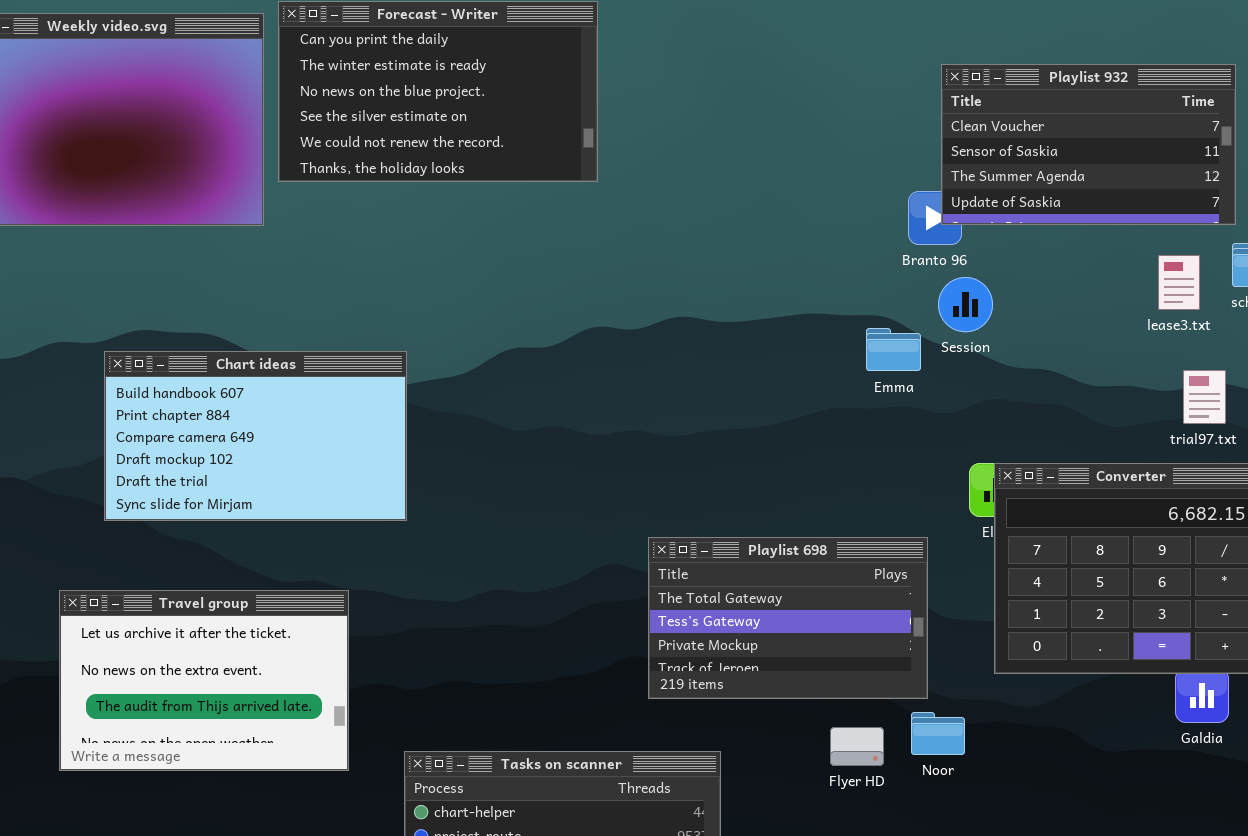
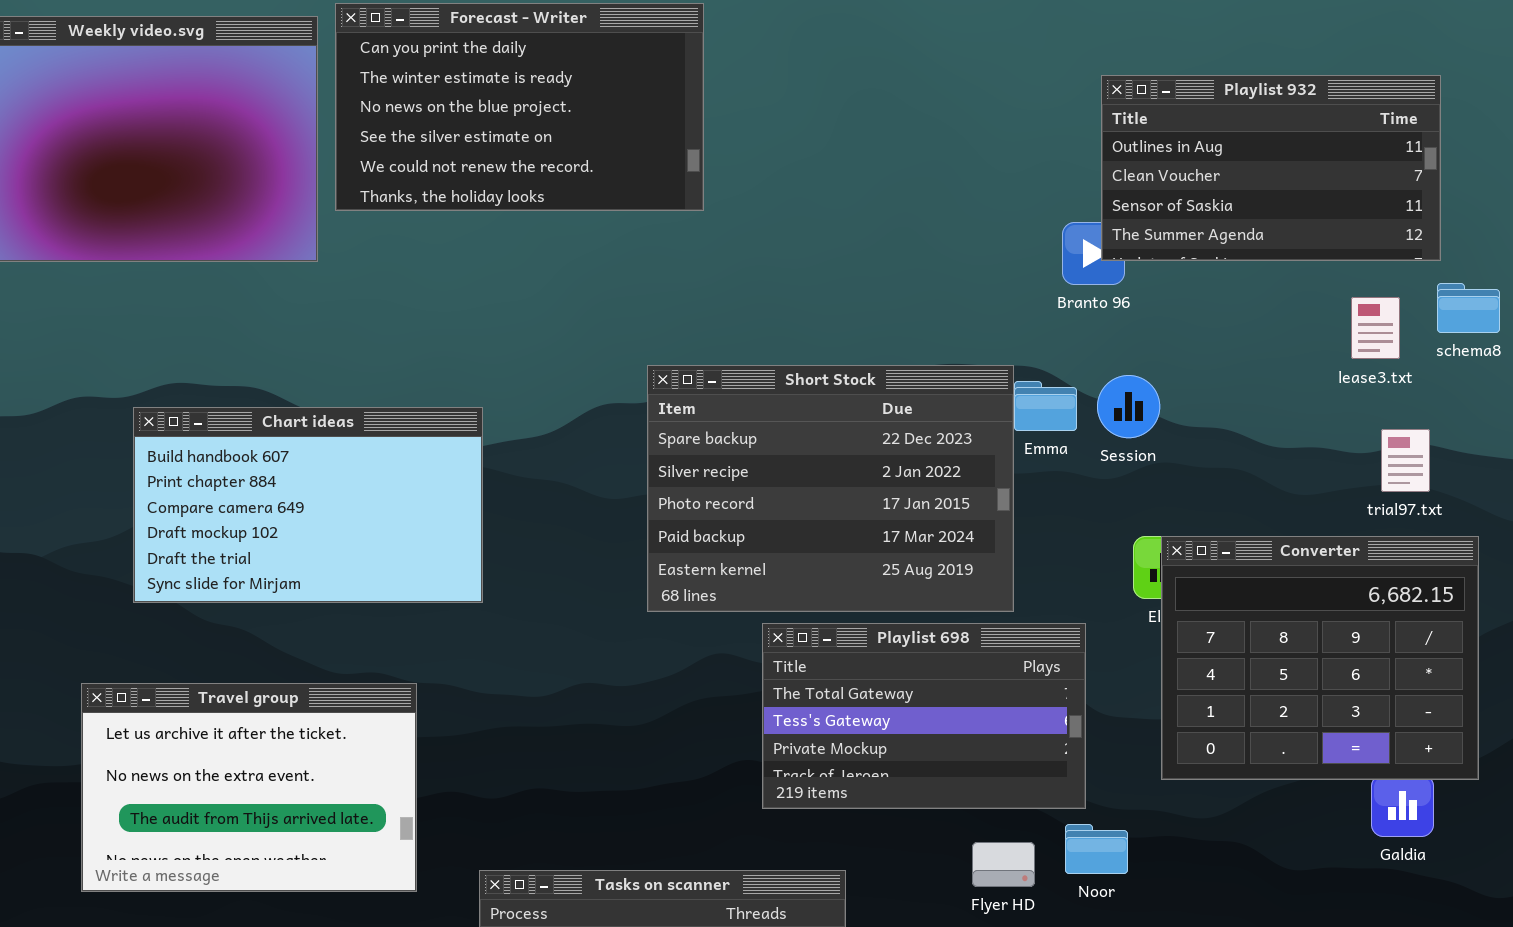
Playlist 932: [941,64,1236,225] -> [1101,75,1441,261], scrolled up 1 row
Session: [938,277,993,332] -> [1097,375,1160,438], moved
Short Stock: none -> [647,365,1014,612], opened

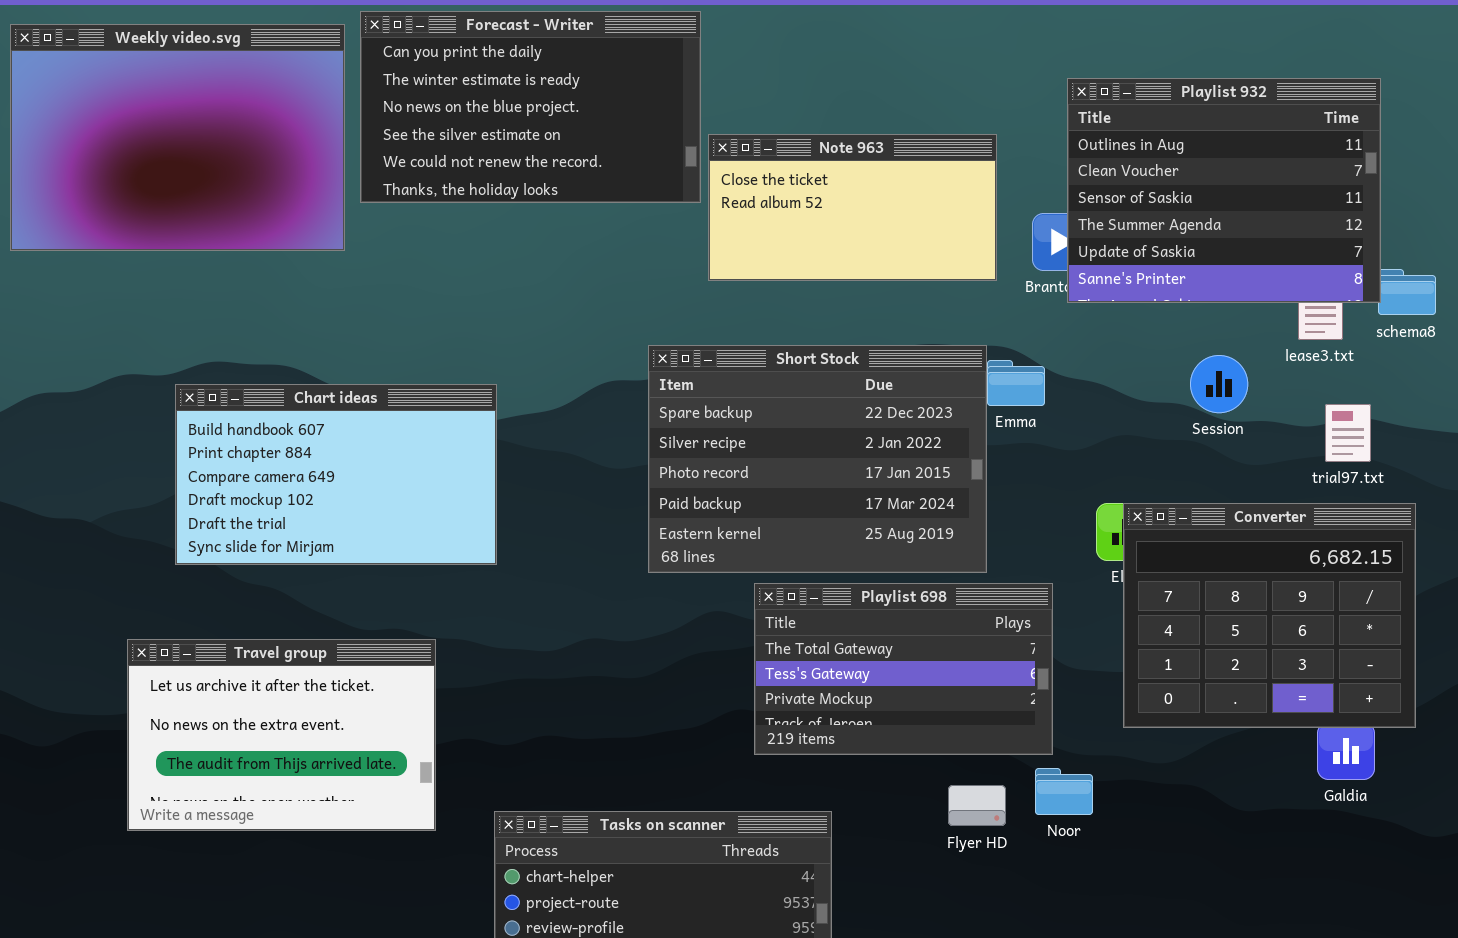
Playlist 932: [1101,75,1441,261] -> [1067,78,1381,303], resized
Note 963: none -> [708,134,997,281], opened
Session: [1097,375,1160,438] -> [1190,355,1248,413], moved

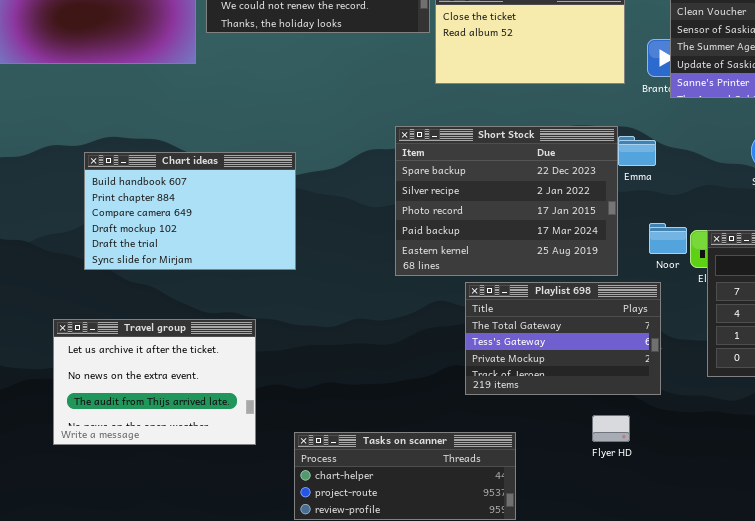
Noor: [1035,768,1093,815] -> [649,223,687,254], moved

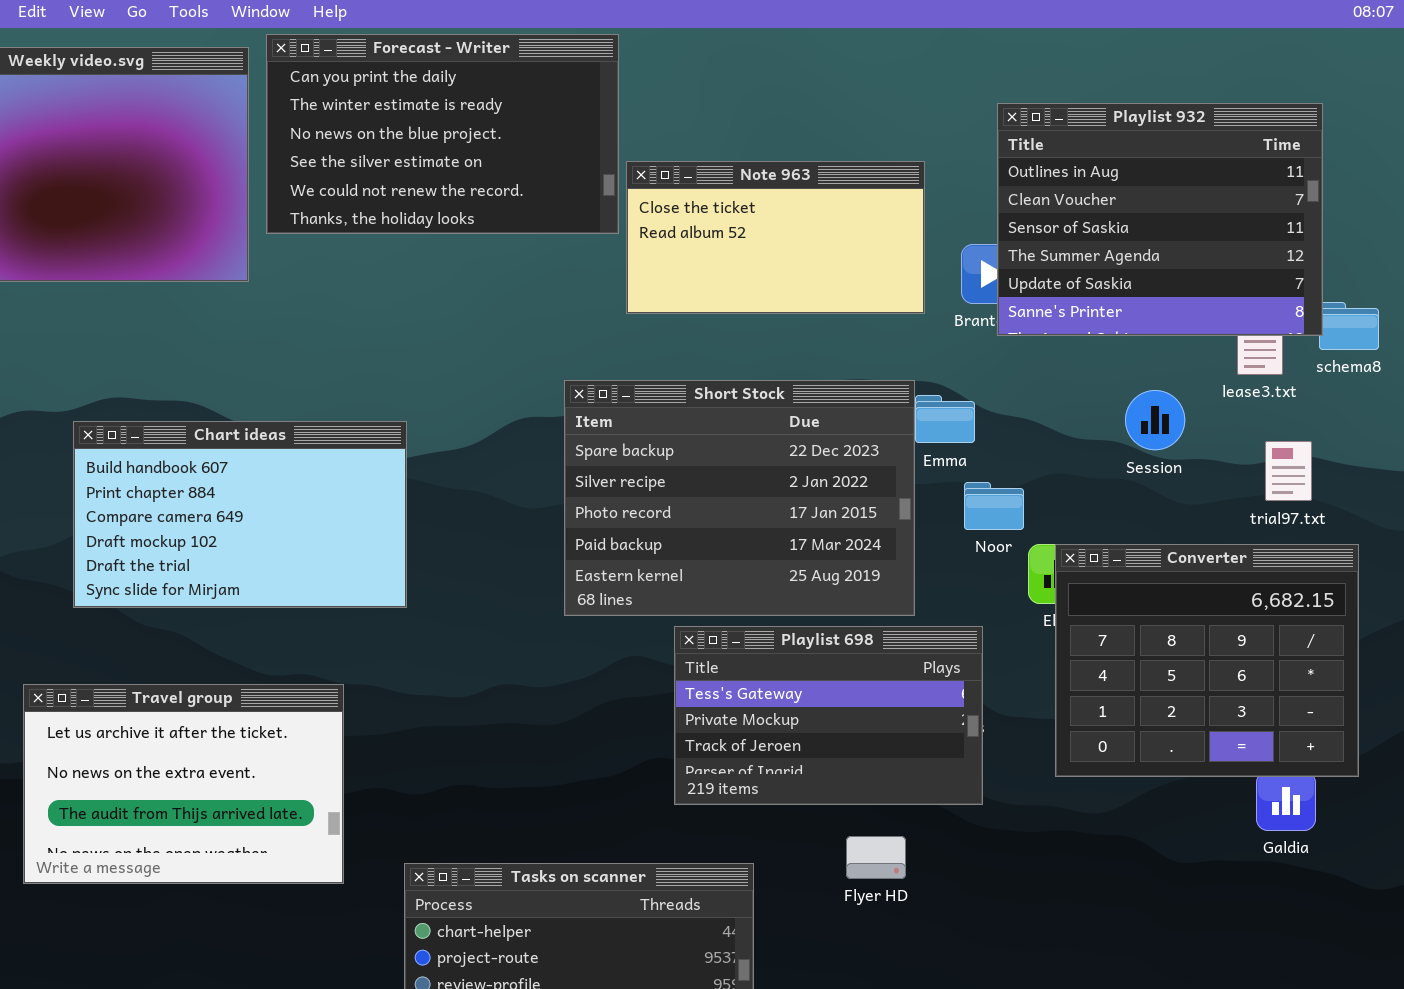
Noor: [649,223,687,254] -> [964,482,1024,530], moved
Playlist 698: [465,282,661,395] -> [674,626,983,805], scrolled down 1 row
Flyer HD: [592,415,630,442] -> [846,836,906,879], moved

